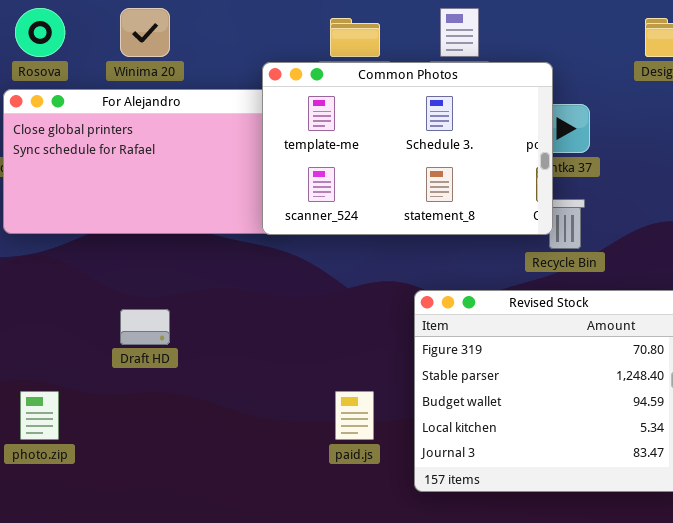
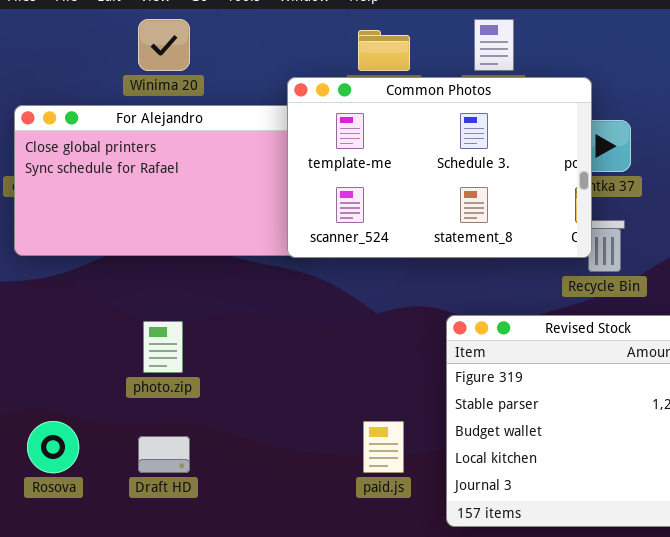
Rosova: [15,8,65,57] -> [27,421,79,473], moved
Draft HD: [120,309,170,345] -> [138,436,190,473], moved
photo.zip: [20,391,59,440] -> [143,321,183,373], moved

